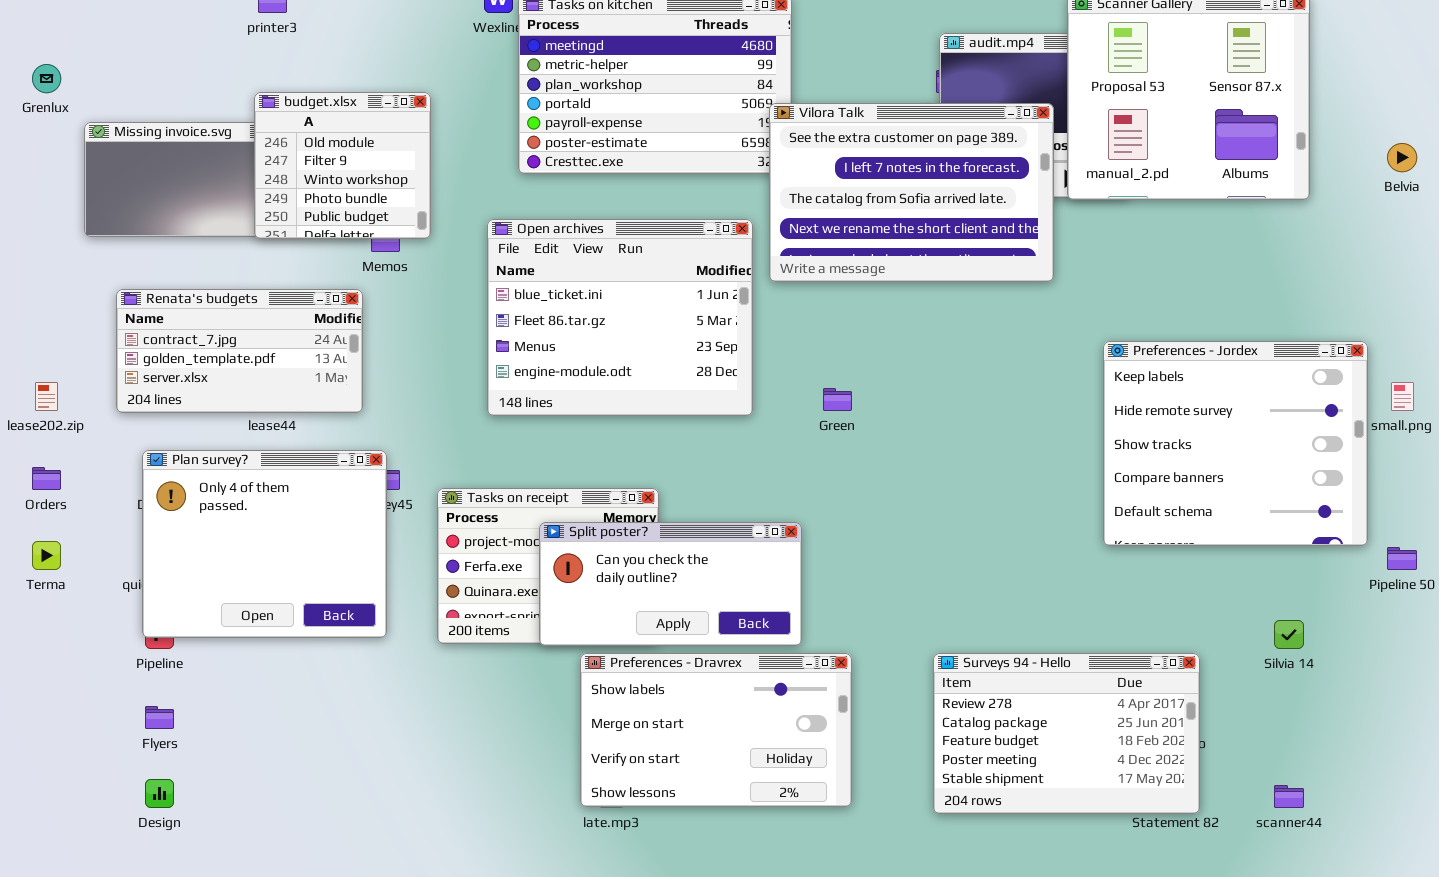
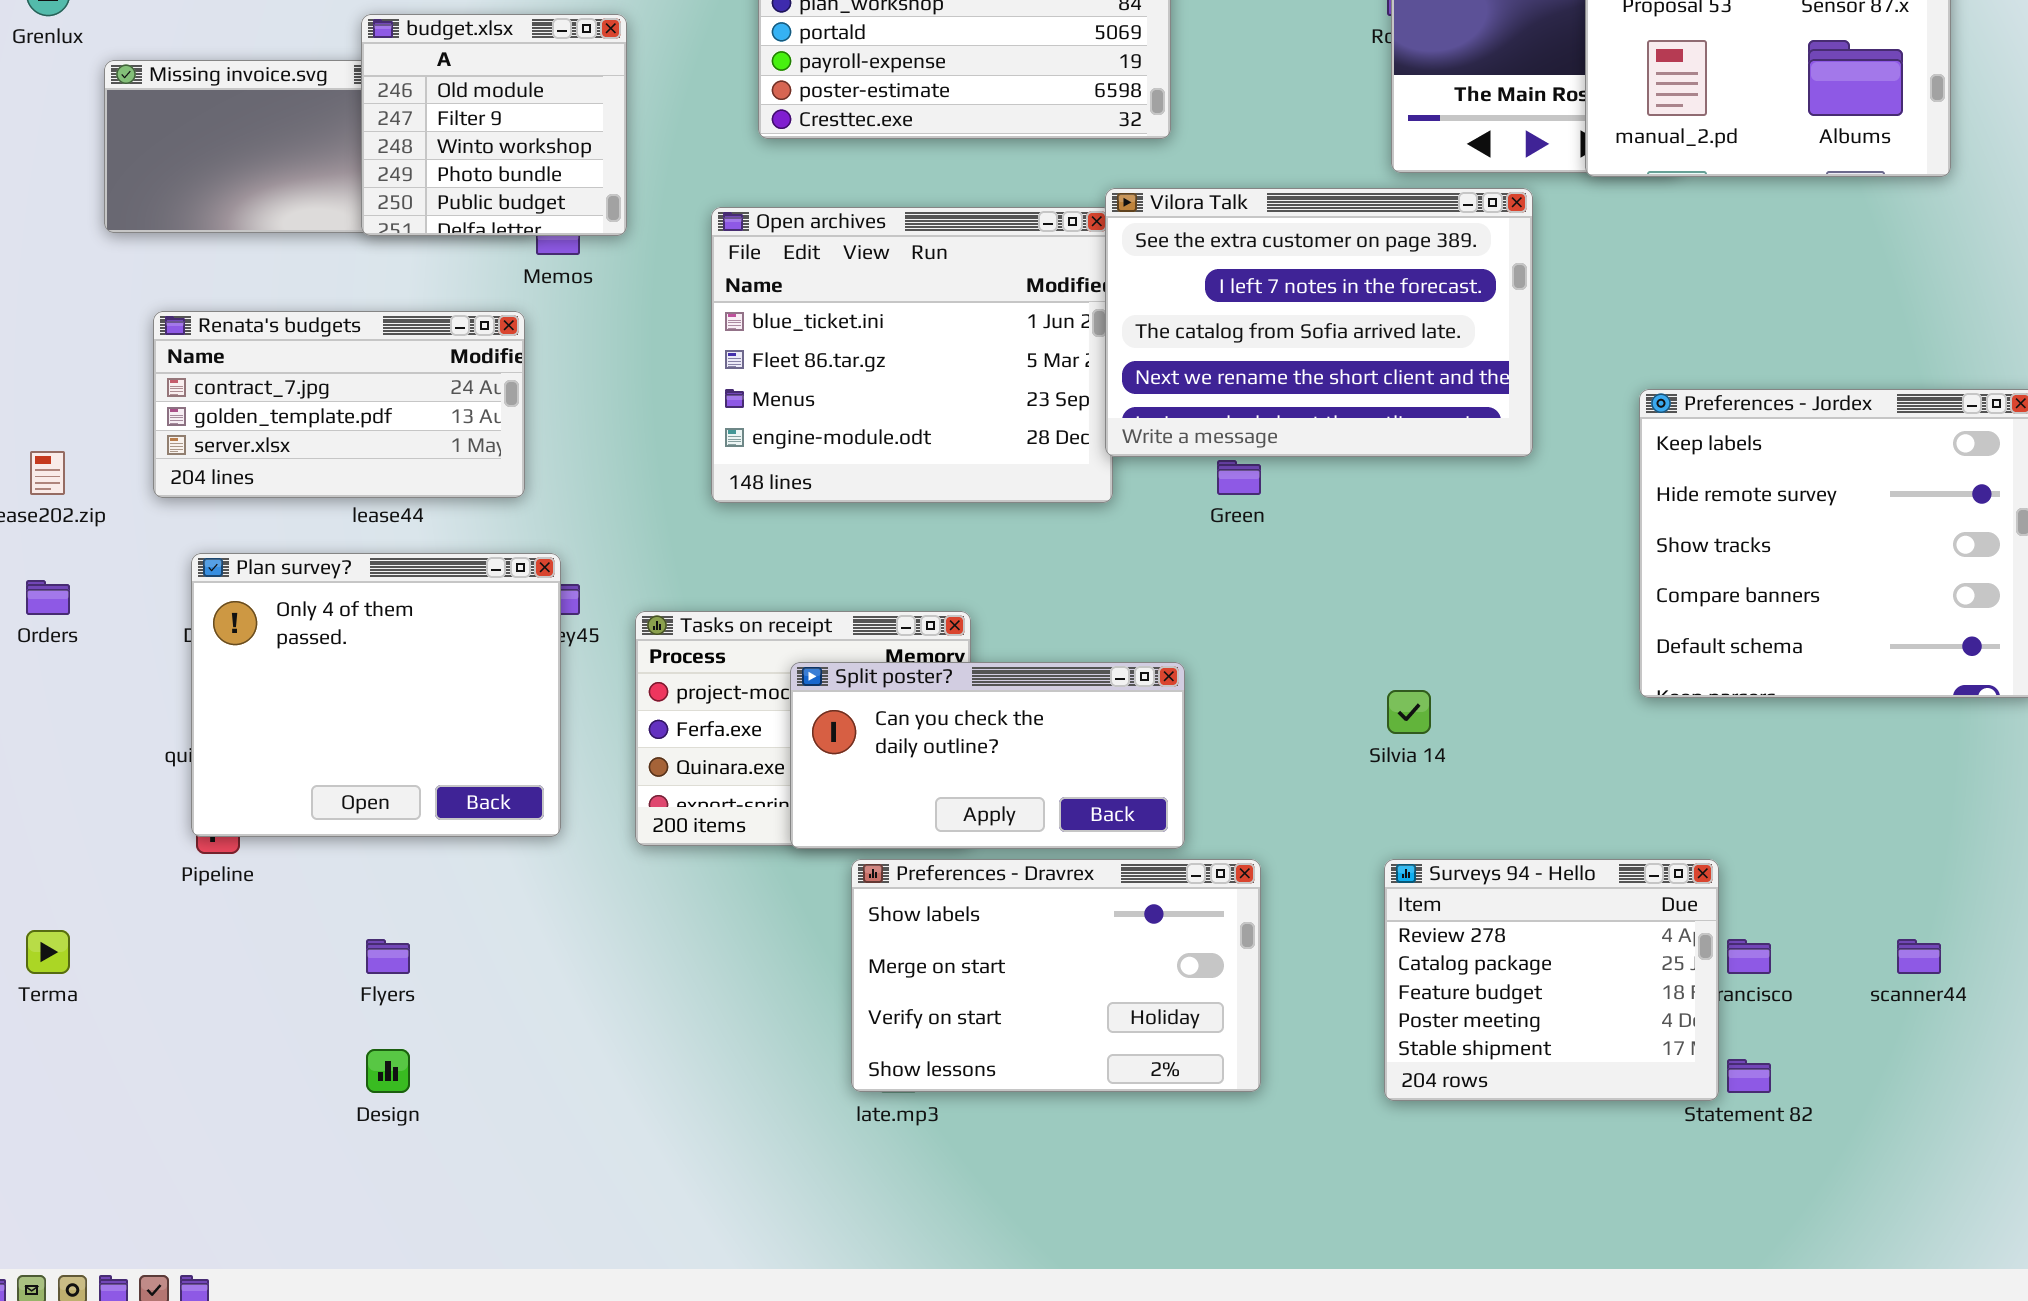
Vilora Talk: [769,103,1054,282] -> [1105,188,1533,457], moved
Terma: [32,541,61,570] -> [26,930,70,974], moved
Silvia 14: [1274,620,1304,649] -> [1387,690,1431,734], moved
Surveys 94 - Hello: [933,653,1200,814] -> [1384,859,1719,1101], resized
Flyers: [145,706,174,729] -> [366,939,410,974], moved
Design: [145,779,174,808] -> [366,1049,410,1093], moved
scanner44: [1274,785,1304,808] -> [1897,939,1941,974], moved

